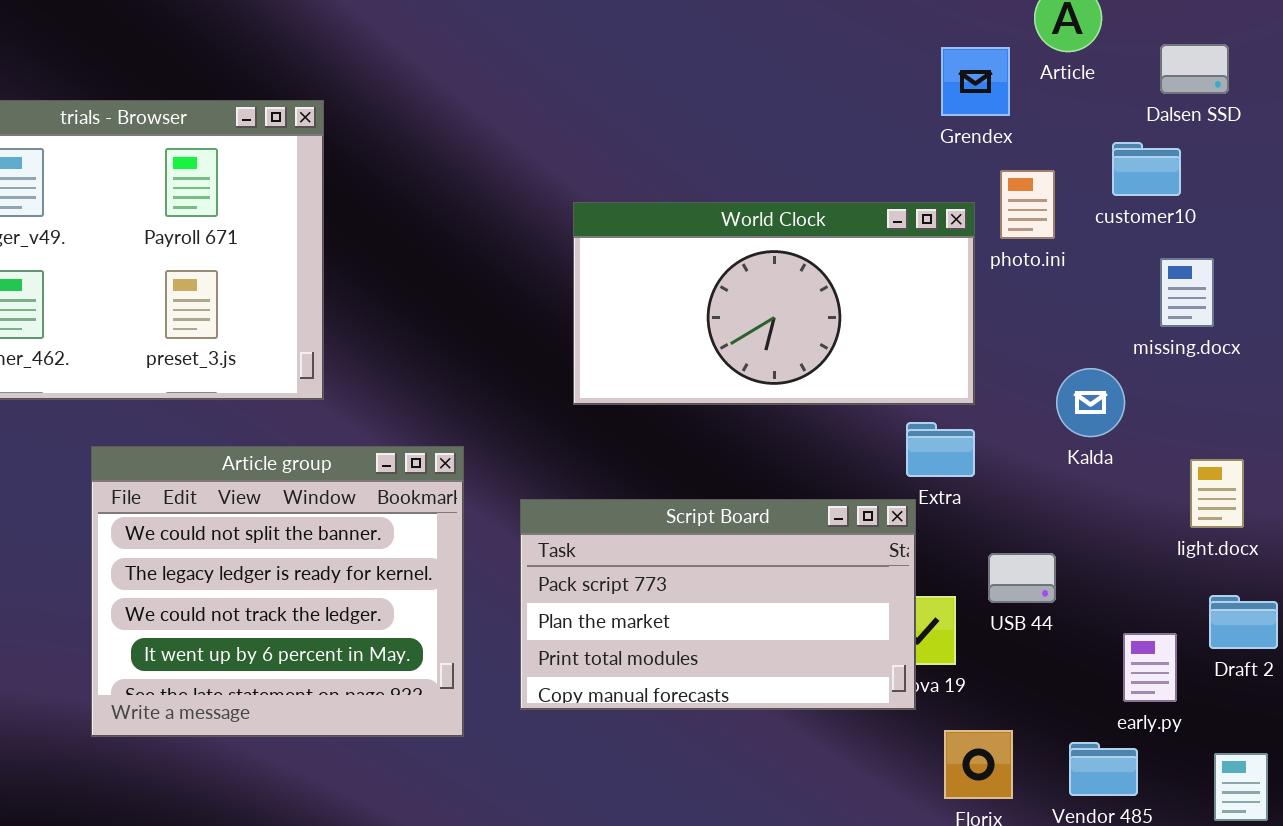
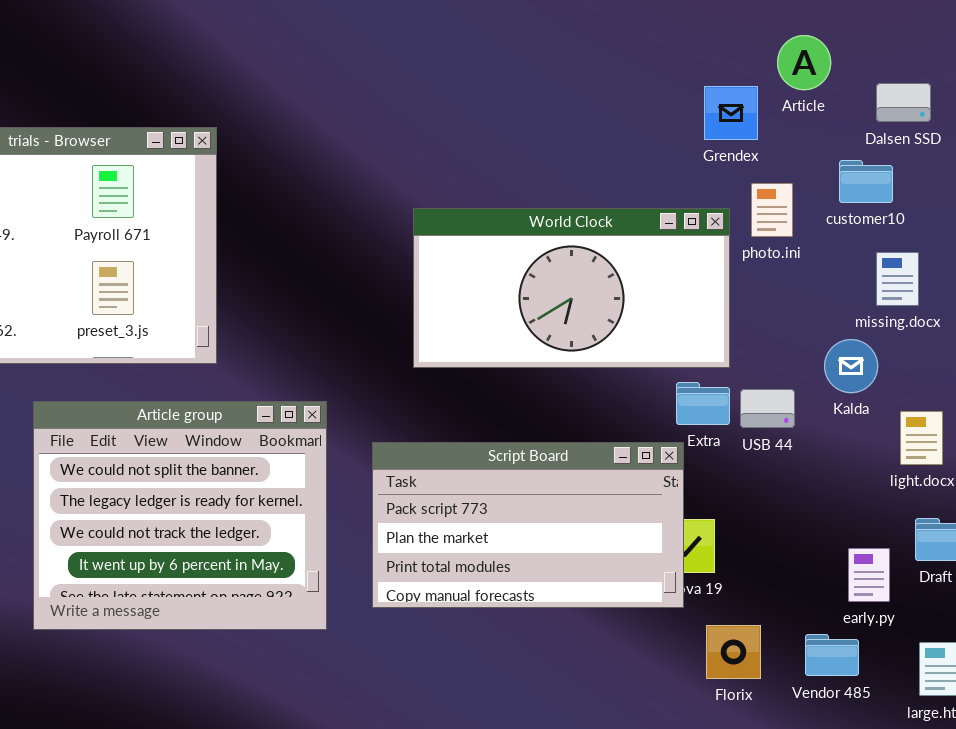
Kalda: [1056,368,1125,437] -> [824,339,878,393], moved
USB 44: [988,553,1056,603] -> [740,389,795,428], moved

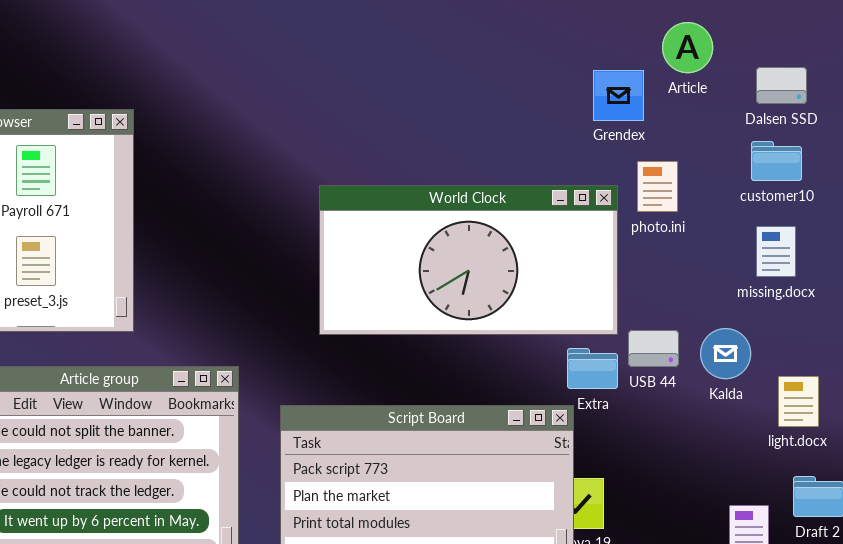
customer10: [839,160,893,203] -> [751,141,802,181], moved
Kalda: [824,339,878,393] -> [700,328,751,379], moved
USB 44: [740,389,795,428] -> [628,330,679,367], moved

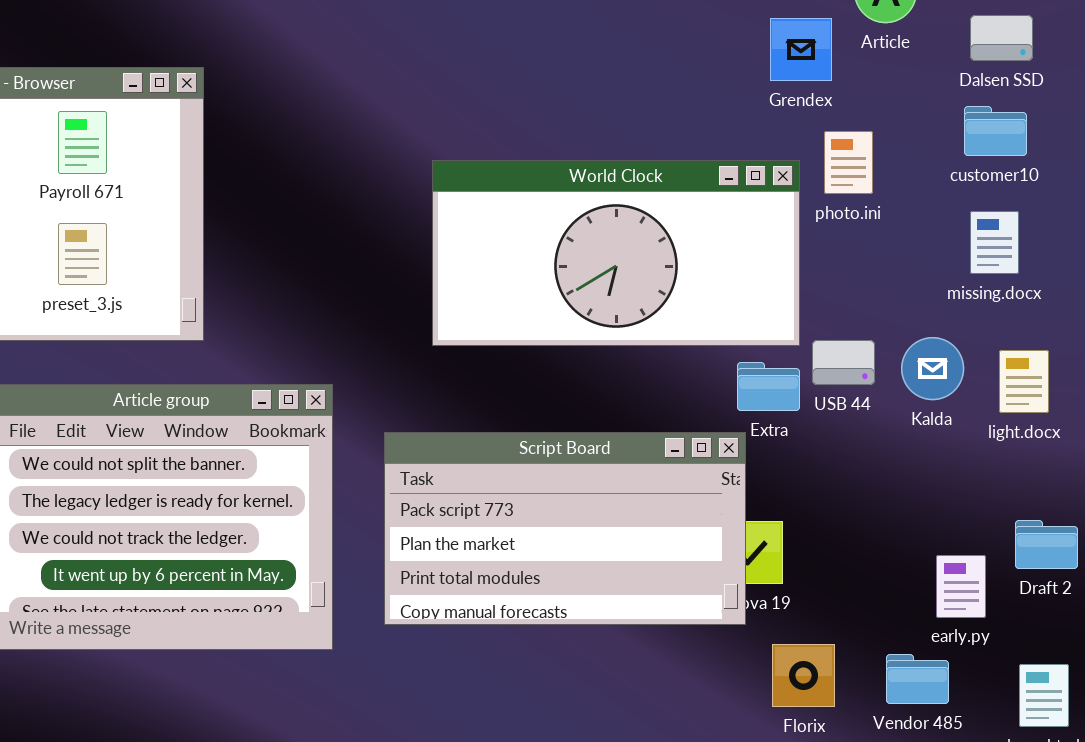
light.docx: [778,376,819,427] -> [999,350,1049,413], moved

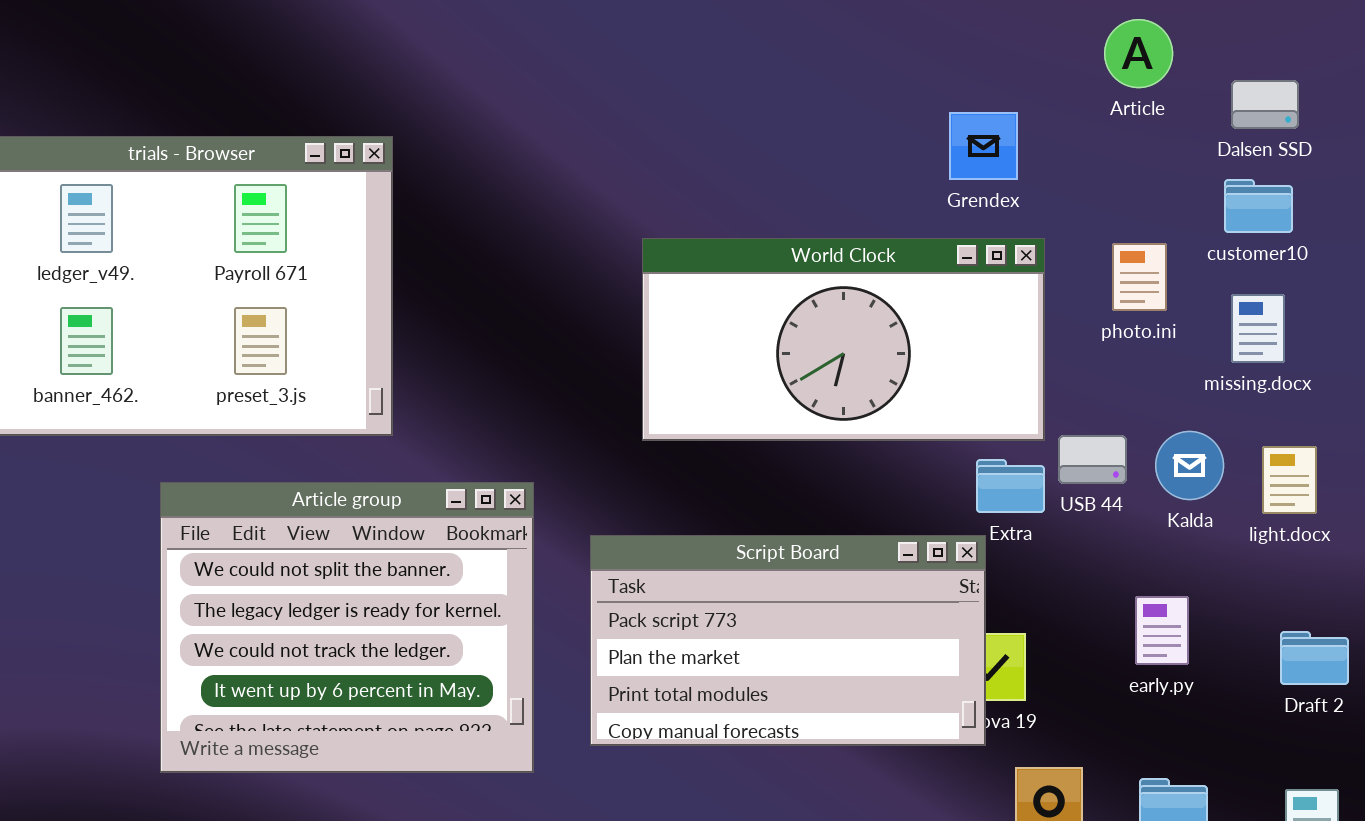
Grendex: [770,18,832,81] -> [949,112,1018,180], moved
photo.ini: [824,131,873,194] -> [1112,243,1167,311], moved
early.py: [936,555,986,618] -> [1135,596,1189,665], moved

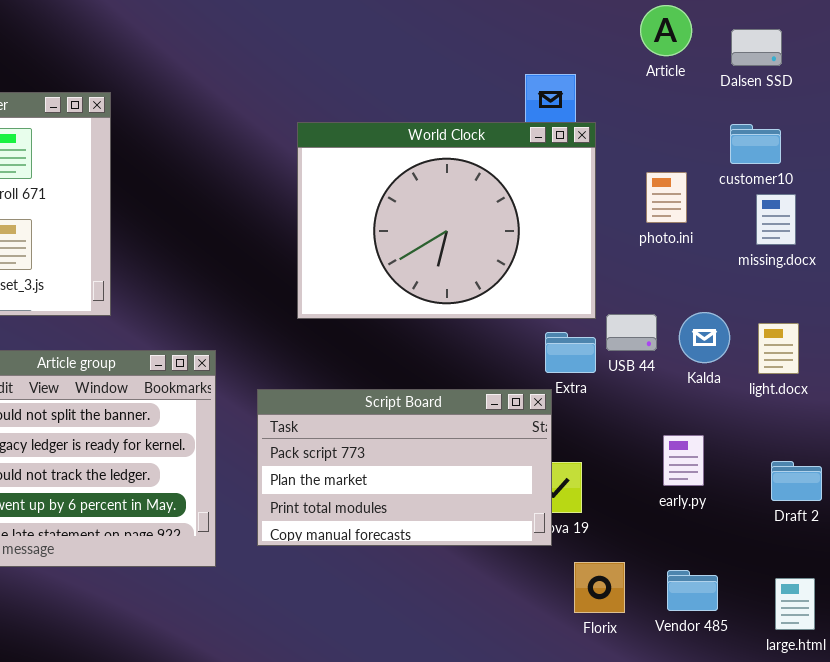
Dalsen SSD: [1231,80,1299,129] -> [731,29,782,66], moved
World Clock: [642,238,1045,441] -> [297,122,596,319], resized
missing.docx: [1231,294,1285,363] -> [756,194,796,245], moved

